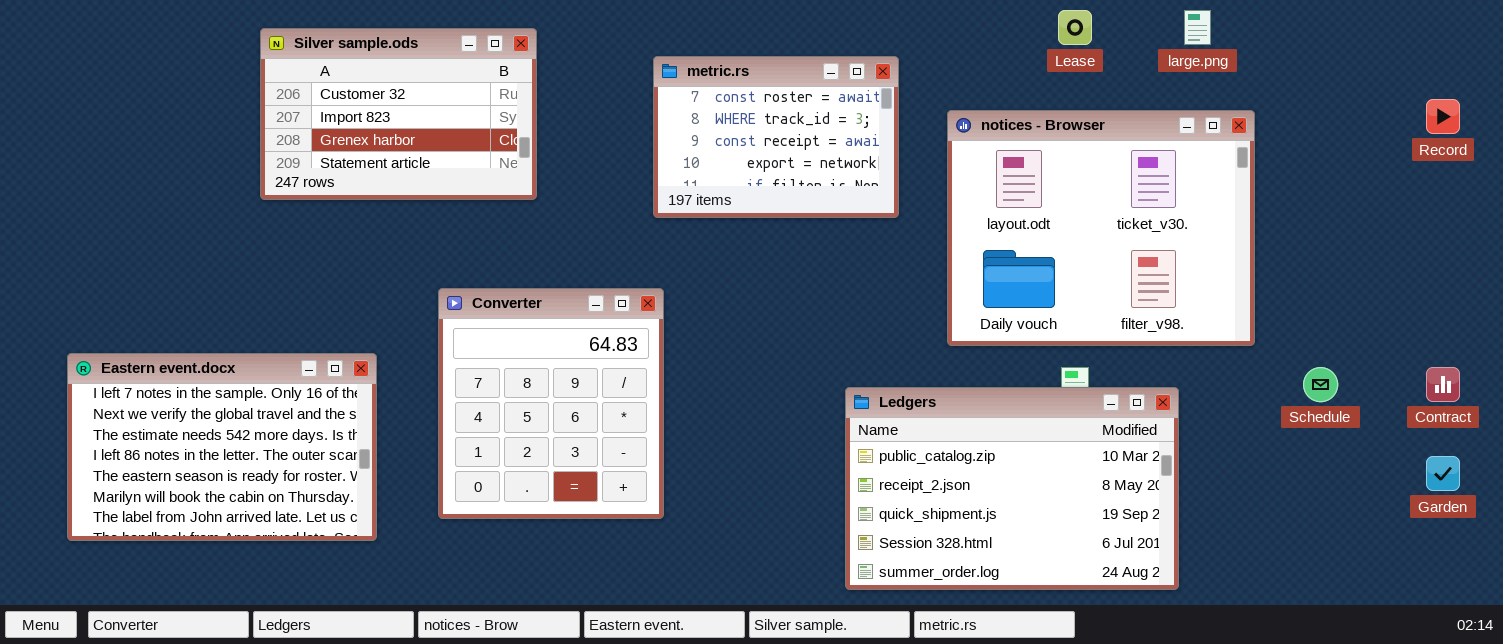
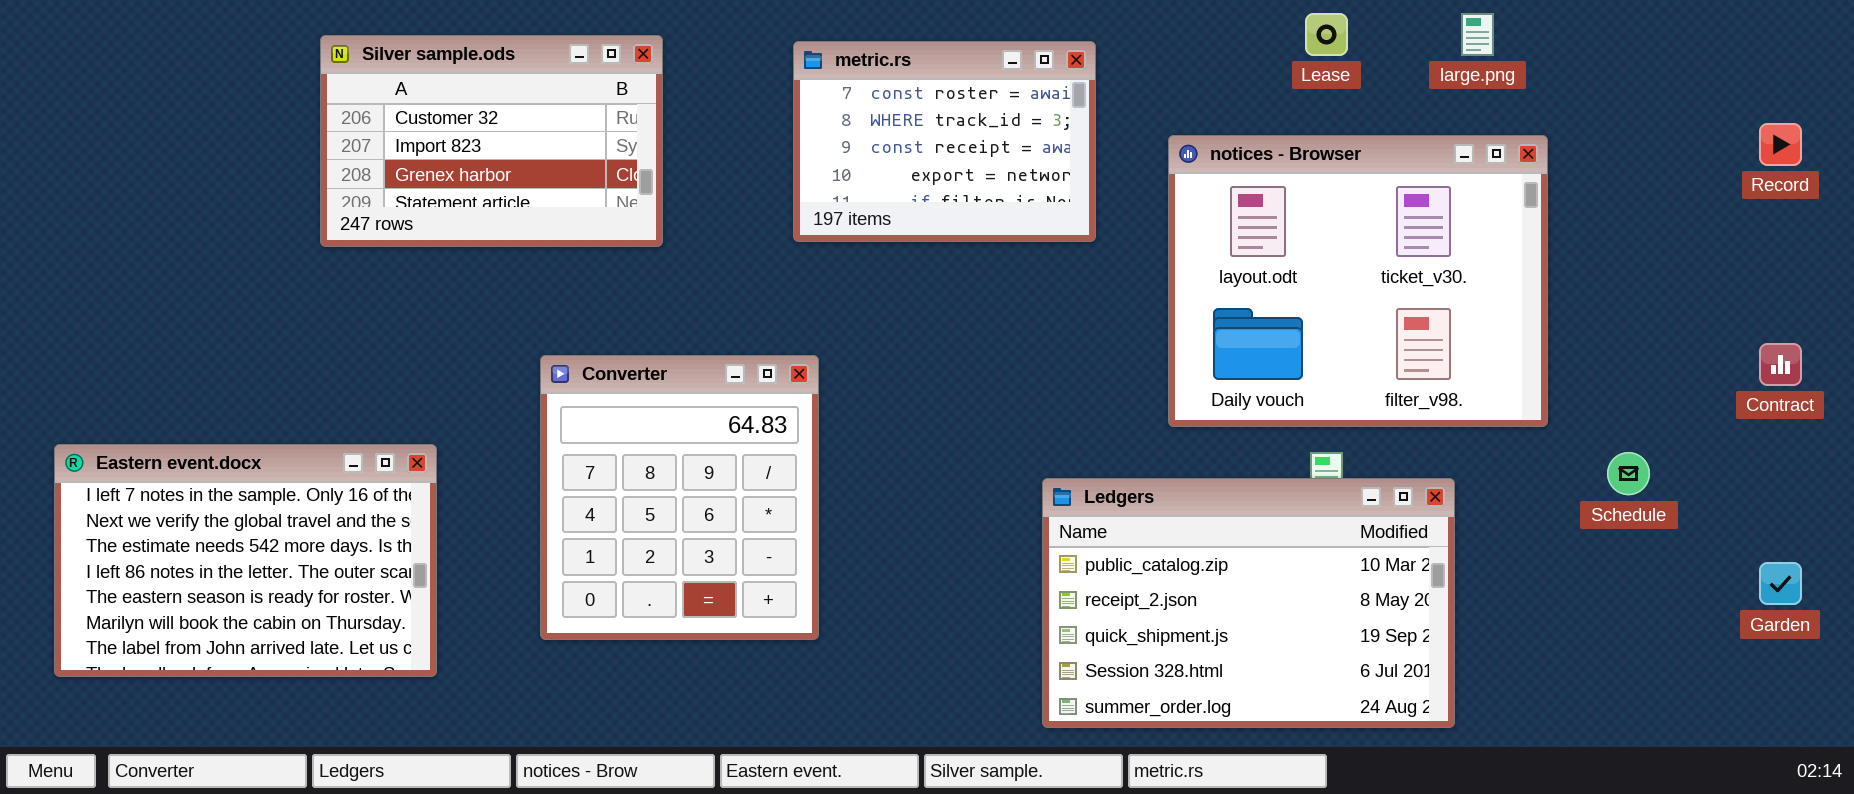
metric.rs: [653,56,899,218] -> [793,41,1096,242], moved
Eastern event.docx: [67,353,377,541] -> [54,444,437,677], moved
Contract: [1426,367,1460,402] -> [1759,343,1802,386], moved

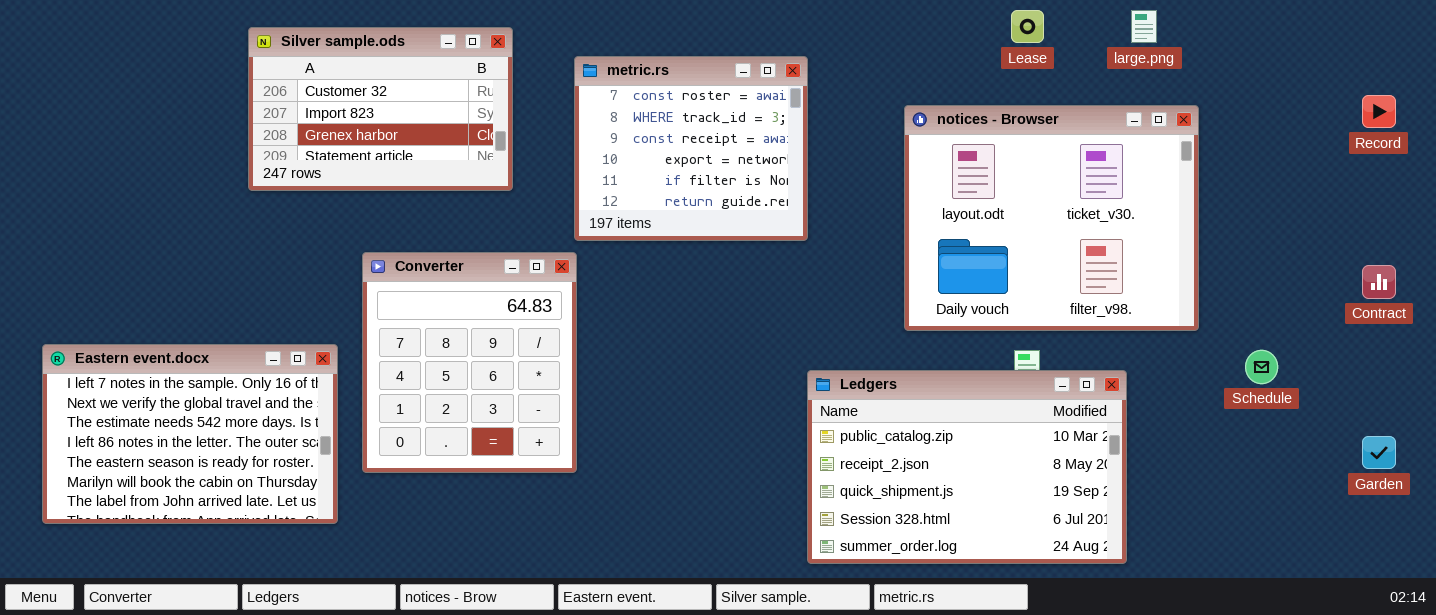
metric.rs: [793,41,1096,242] -> [574,56,808,241], moved, resized
Converter: [540,355,819,640] -> [362,252,577,473], moved

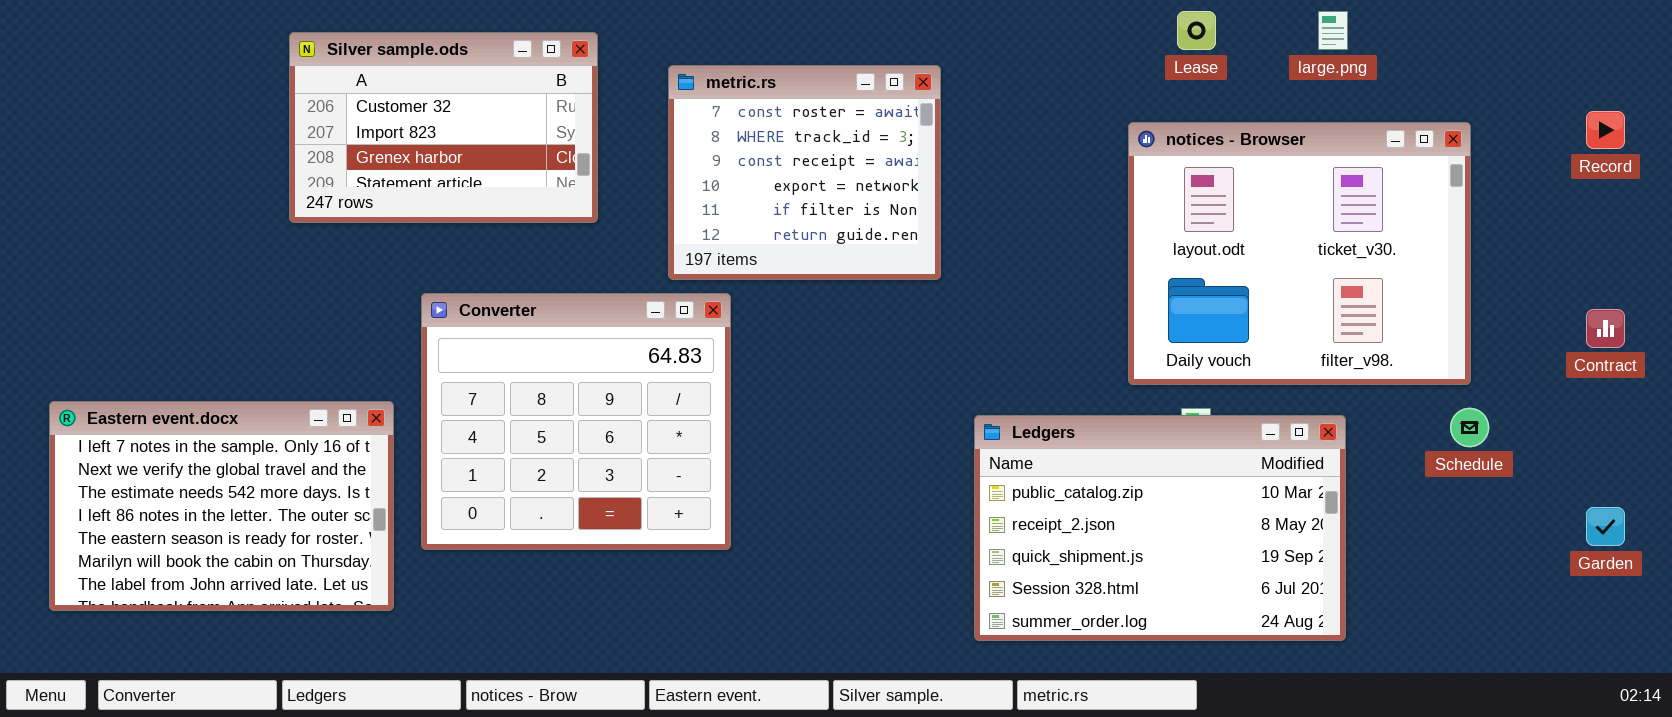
notices - Browser: [904,105,1199,331] -> [1128,122,1471,385], moved
Converter: [362,252,577,473] -> [421,293,731,550], resized
Ledgers: [807,370,1127,564] -> [974,415,1346,641], moved

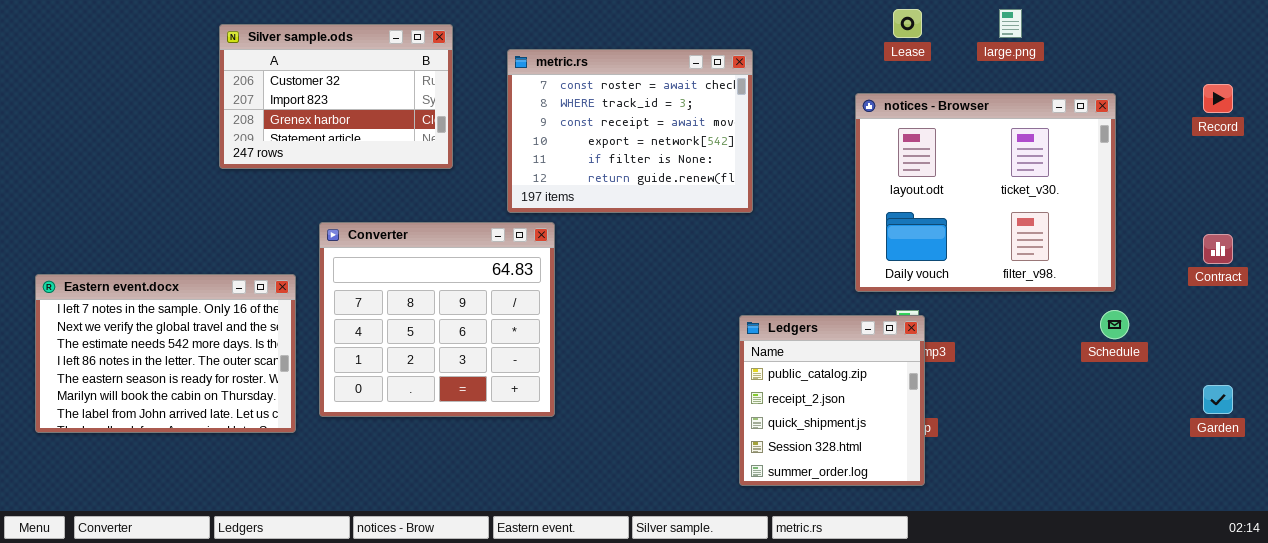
metric.rs: [668,65,941,280] -> [507,49,753,213], resized
Eastern event.docx: [49,401,394,611] -> [35,274,296,433], moved
Ledgers: [974,415,1346,641] -> [739,315,925,486], resized

